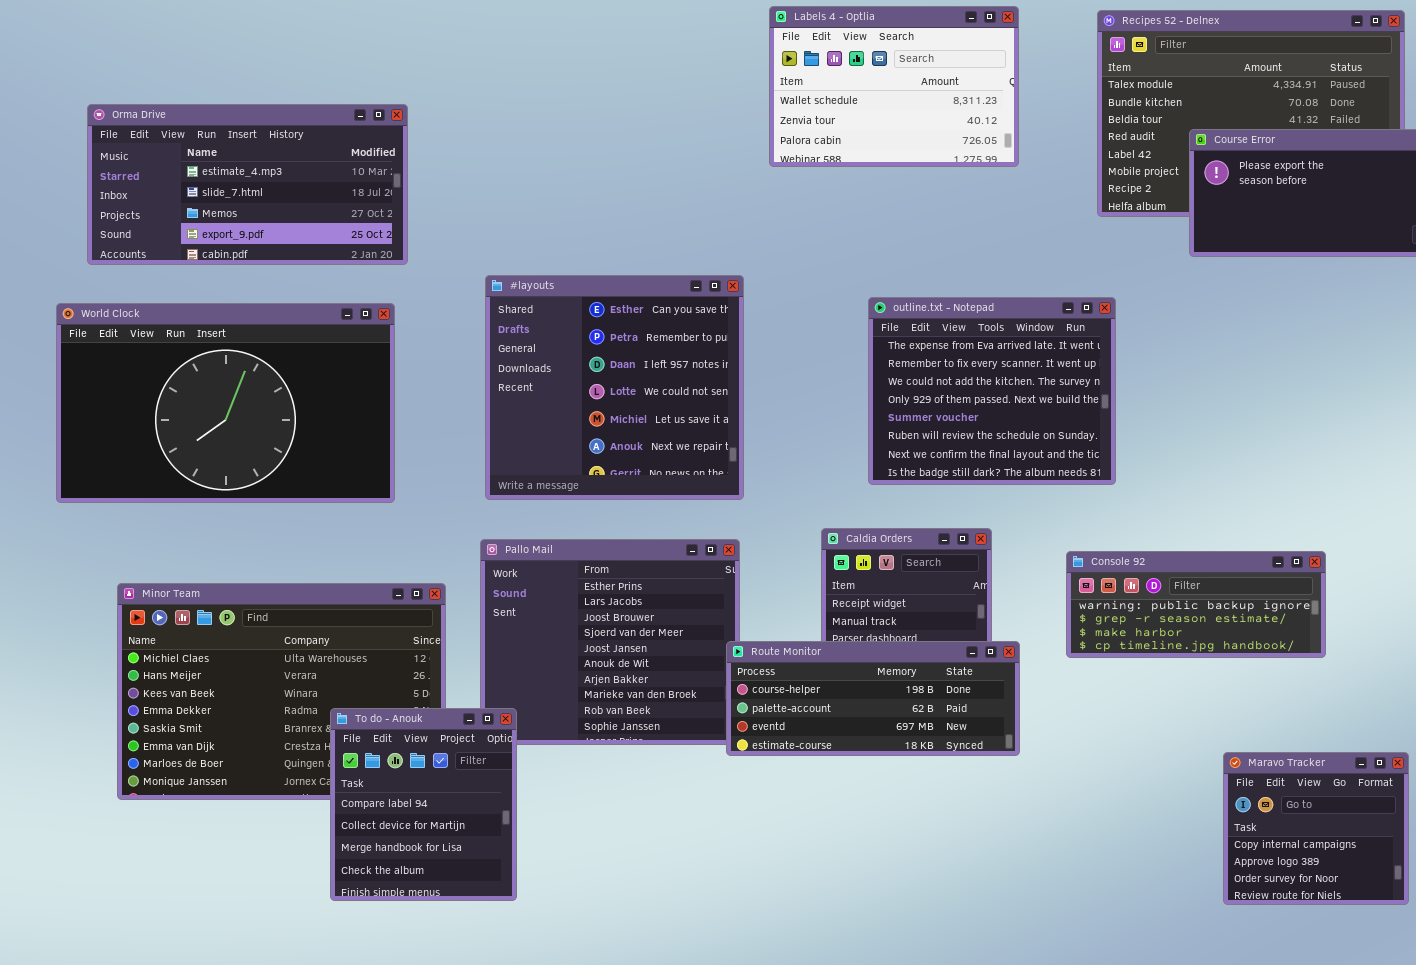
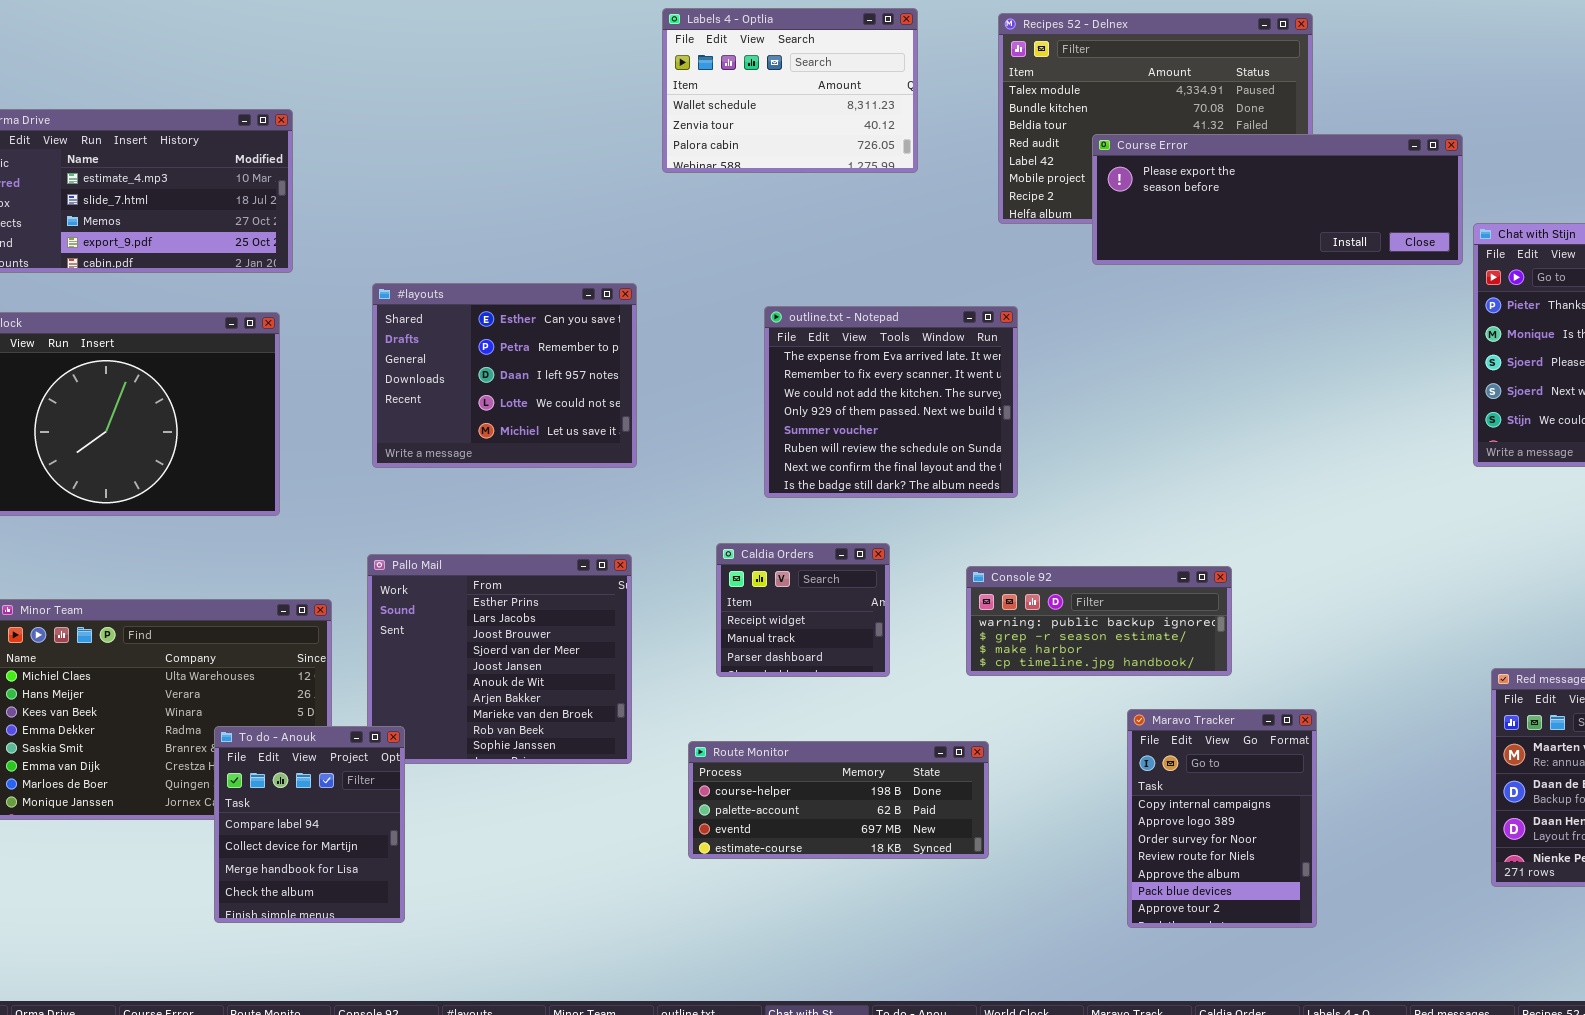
#layouts: [485,275,744,500] -> [372,283,637,468], resized
Route Monitor: [726,641,1020,756] -> [688,741,989,859], moved
Maravo Tracker: [1223,752,1409,905] -> [1127,709,1317,928], resized

